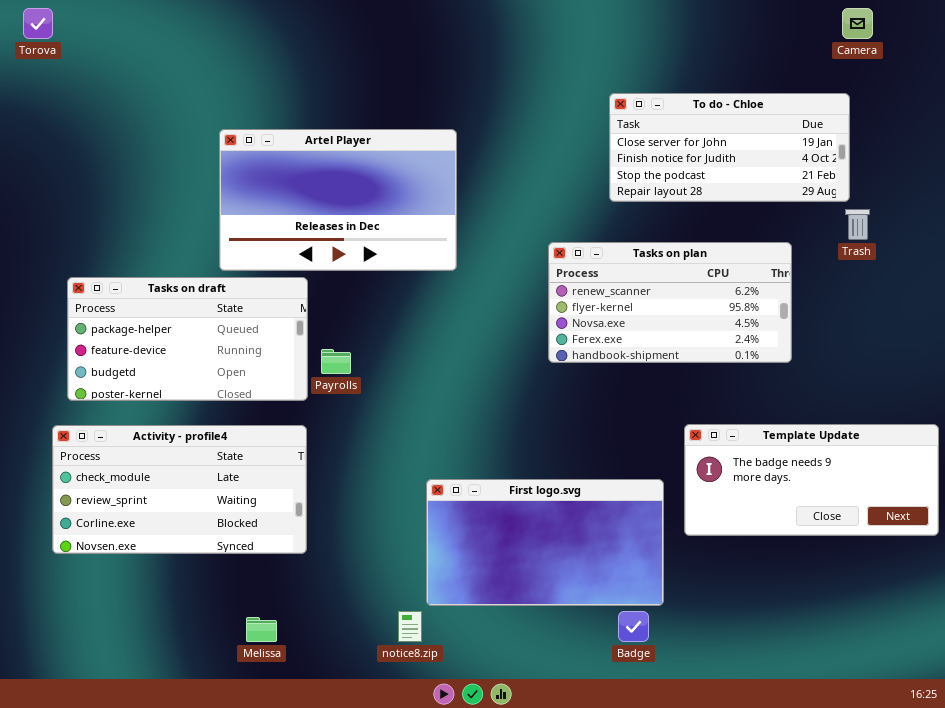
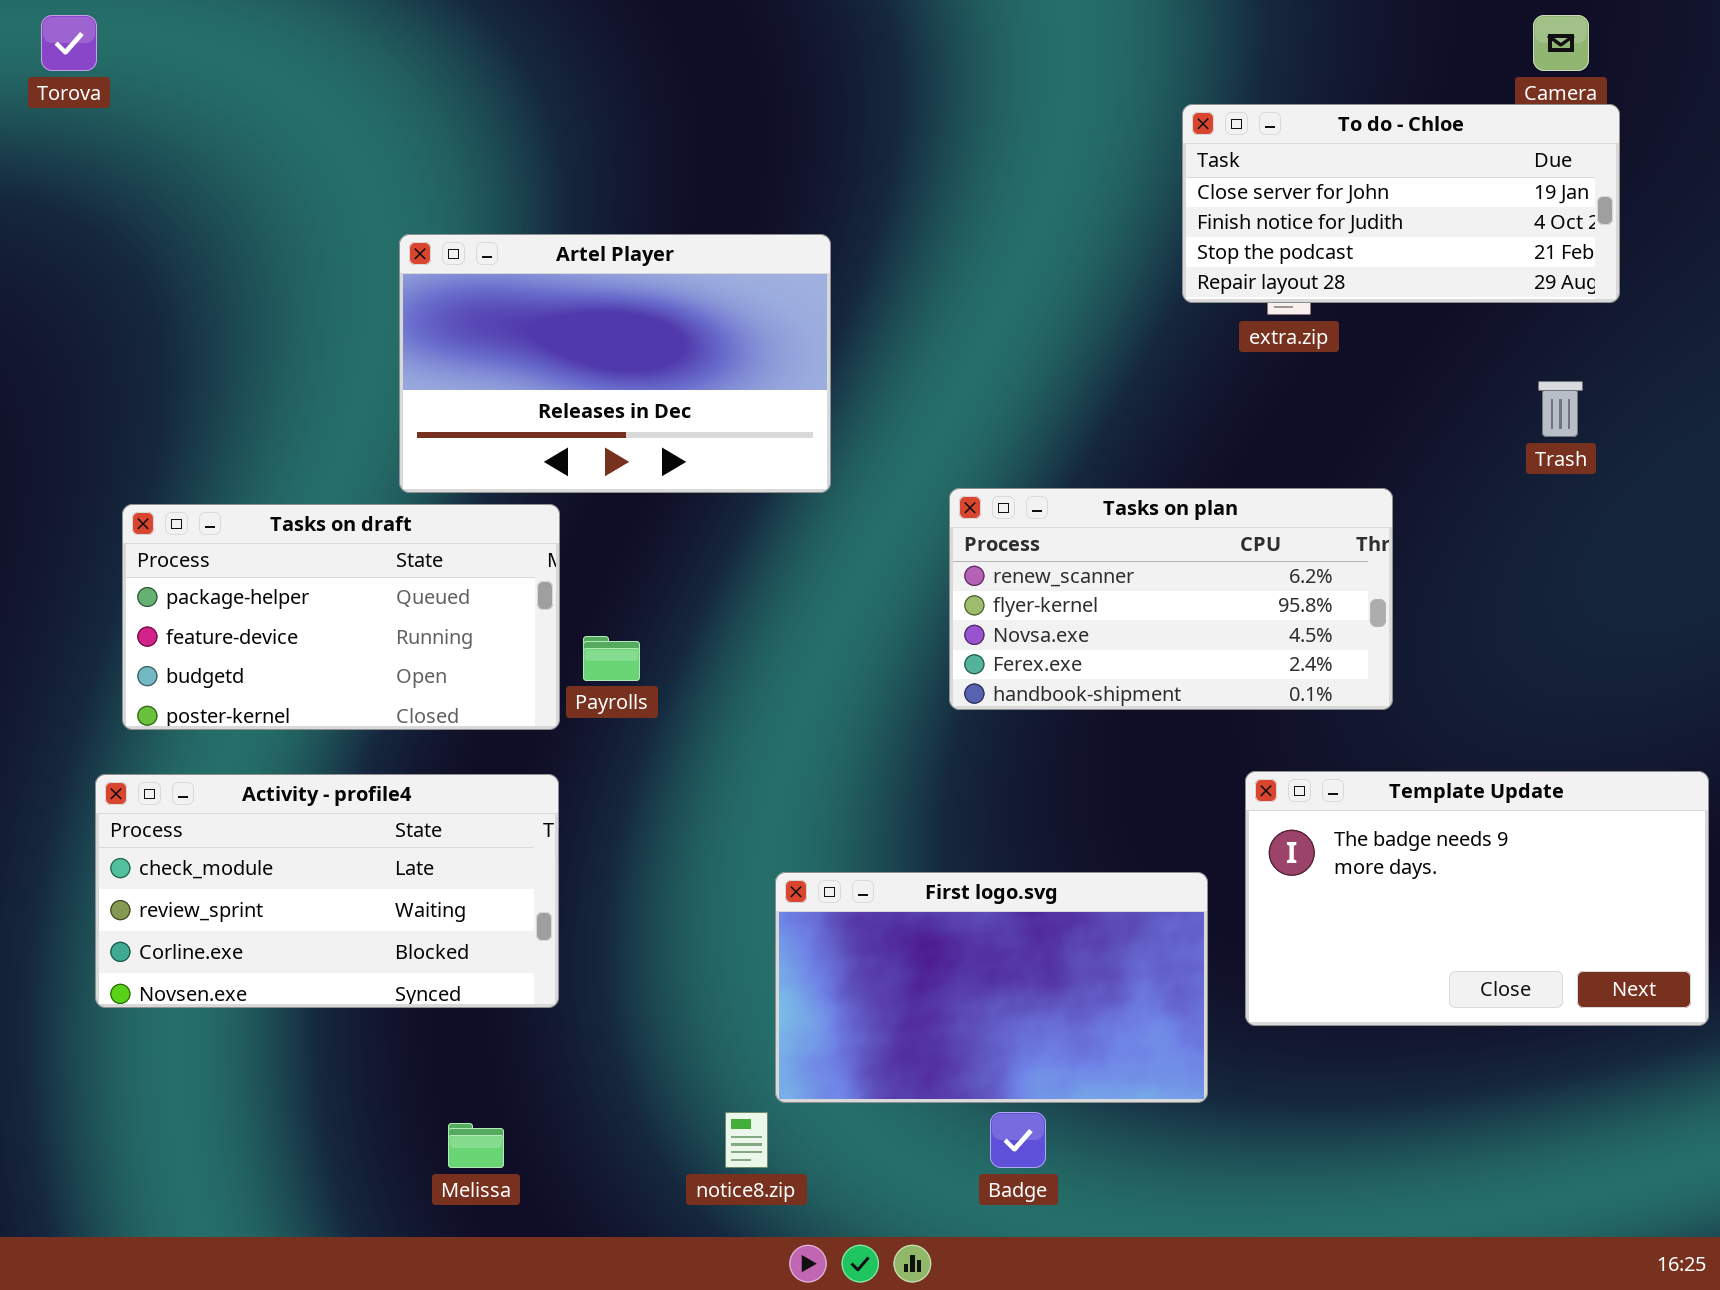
To do - Chloe: [609,93,850,202] -> [1182,104,1620,303], moved
Tasks on plan: [548,242,792,363] -> [949,488,1393,710], moved
Template Update: [684,424,939,536] -> [1245,771,1709,1026], resized
Badge: [618,611,649,642] -> [990,1112,1046,1168], moved

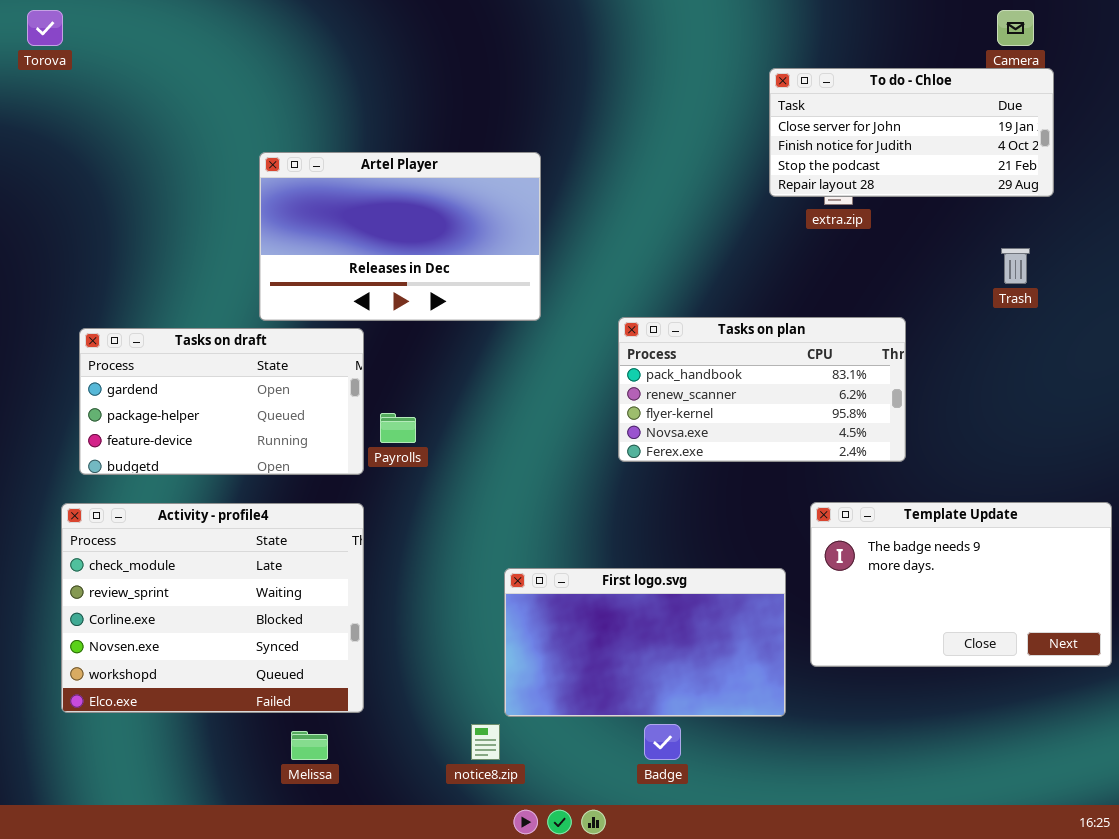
Tasks on plan: [949,488,1393,710] -> [618,317,906,462], scrolled up 1 row
Tasks on draft: [122,504,560,730] -> [79,328,364,475], scrolled up 1 row
Activity - profile4: [95,774,559,1008] -> [61,503,364,713], resized

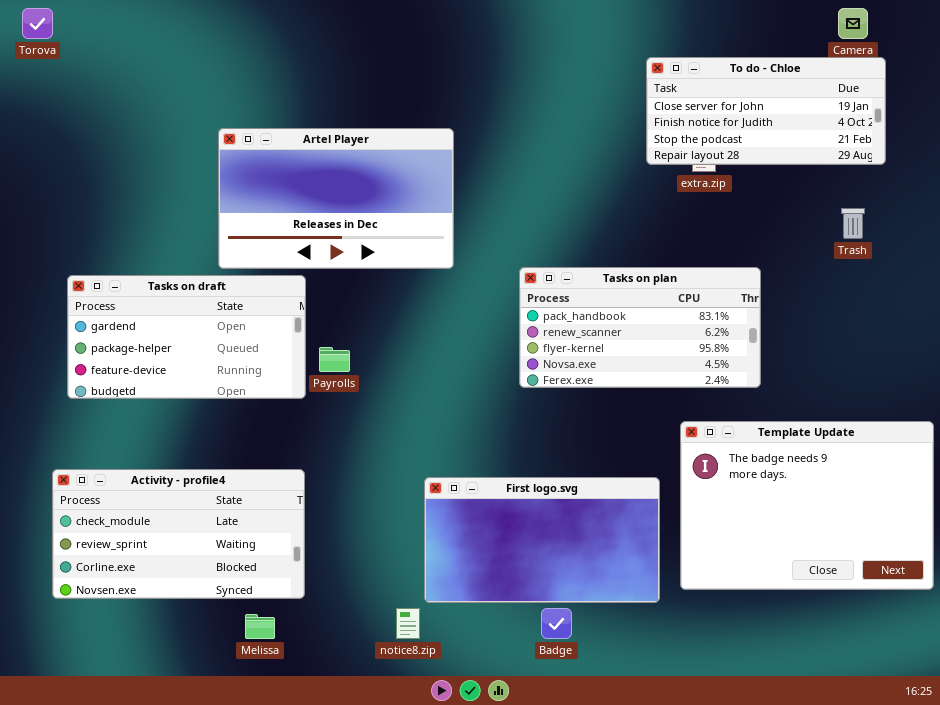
Template Update: [810,502,1112,667] -> [680,421,934,590], resized
Activity - profile4: [61,503,364,713] -> [52,469,305,599], resized

